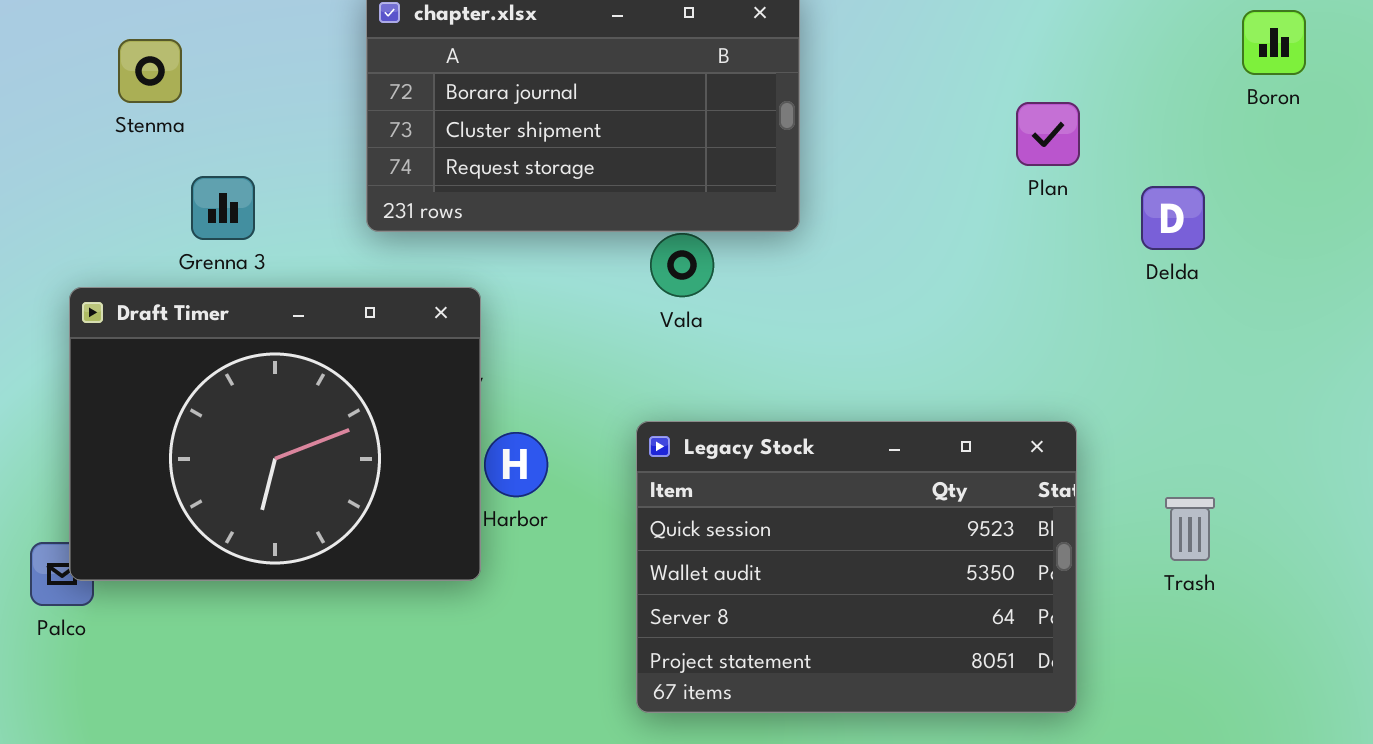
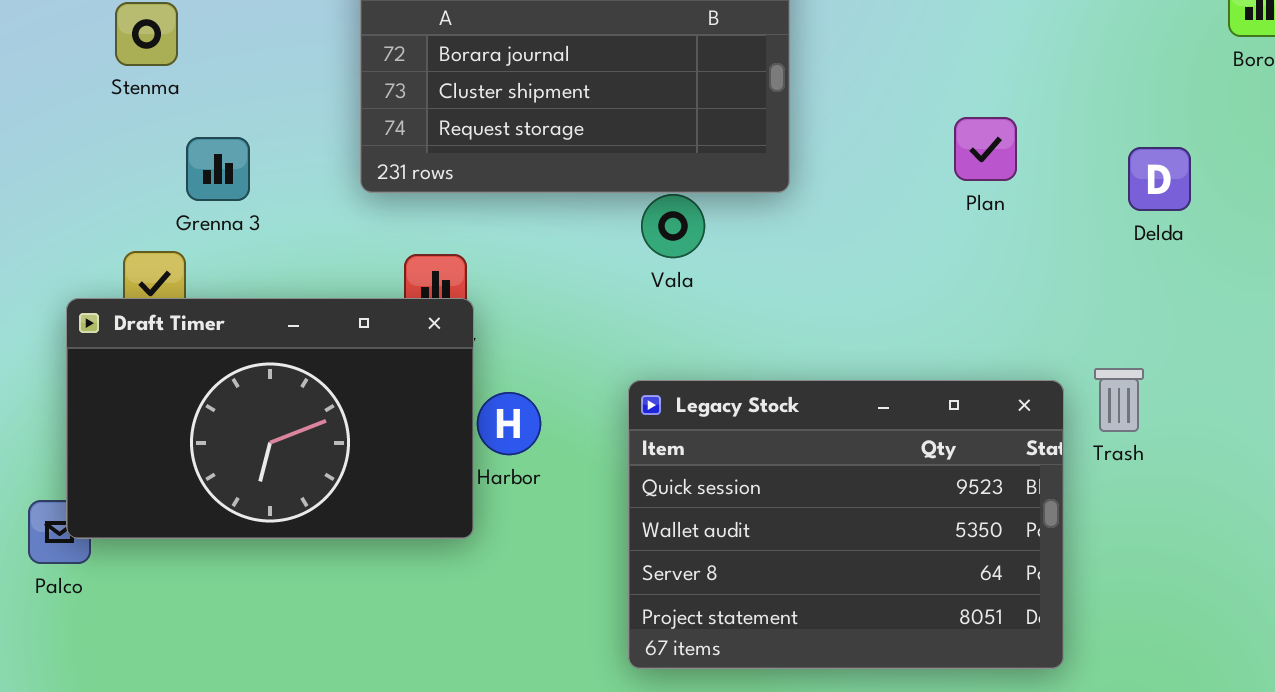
Plan: [1016,102,1080,166] -> [954,117,1017,181], moved
Draft Timer: [69,287,481,581] -> [66,298,474,539], resized
Trash: [1165,497,1215,561] -> [1094,368,1144,432], moved

